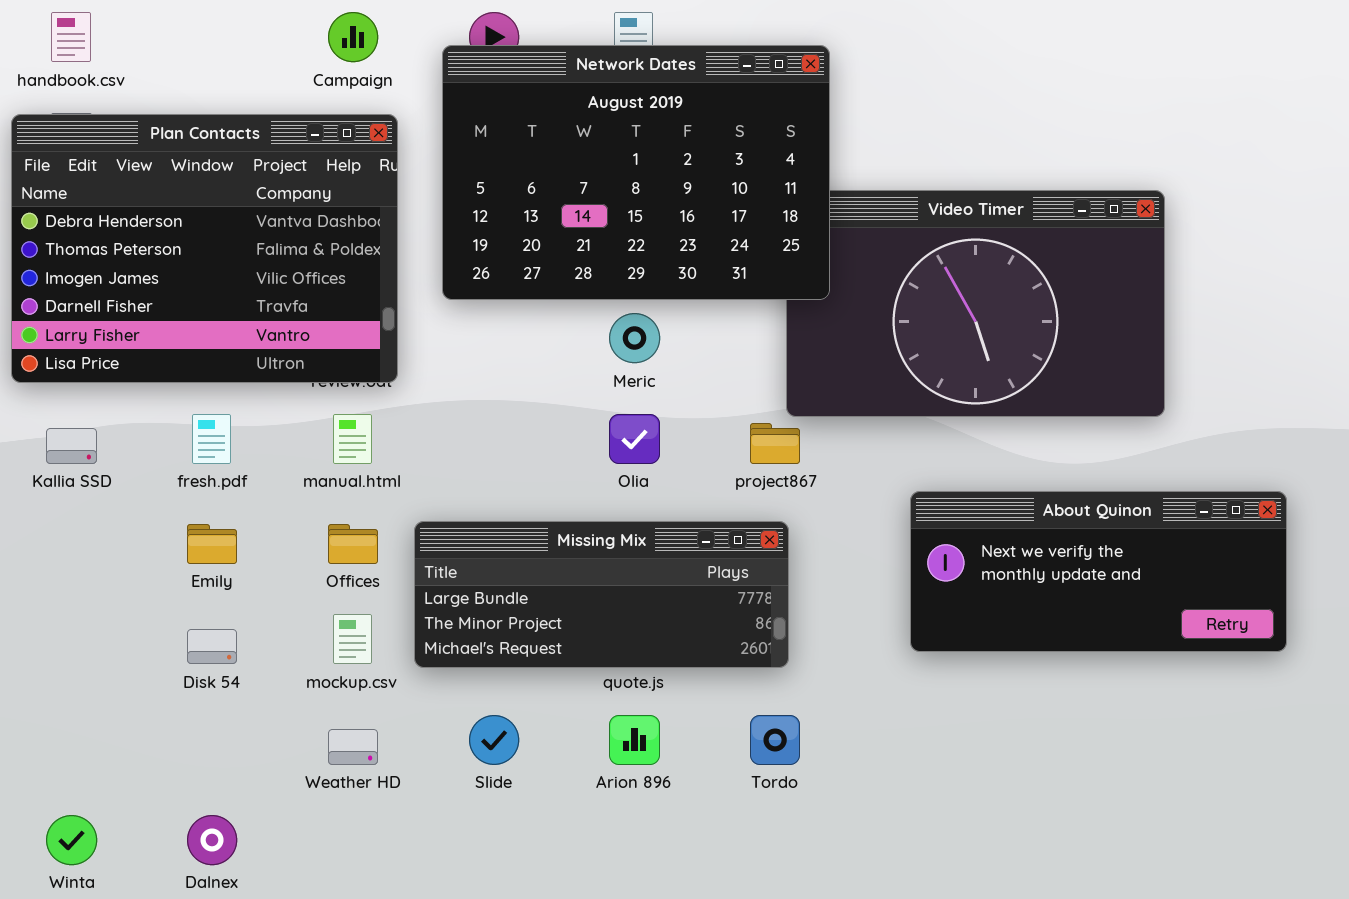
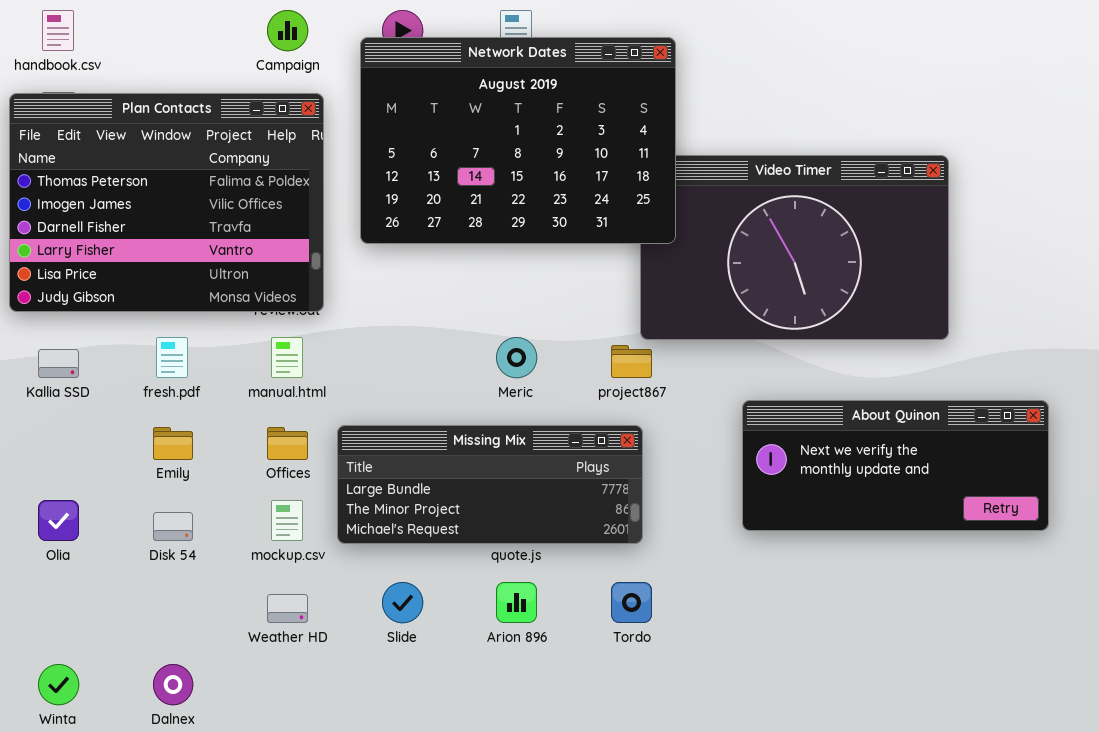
Plan Contacts: [11,114,398,383] -> [9,93,324,312], scrolled down 1 row
Meric: [609,313,660,363] -> [496,337,537,378], moved
Olia: [609,414,660,464] -> [38,500,79,541], moved

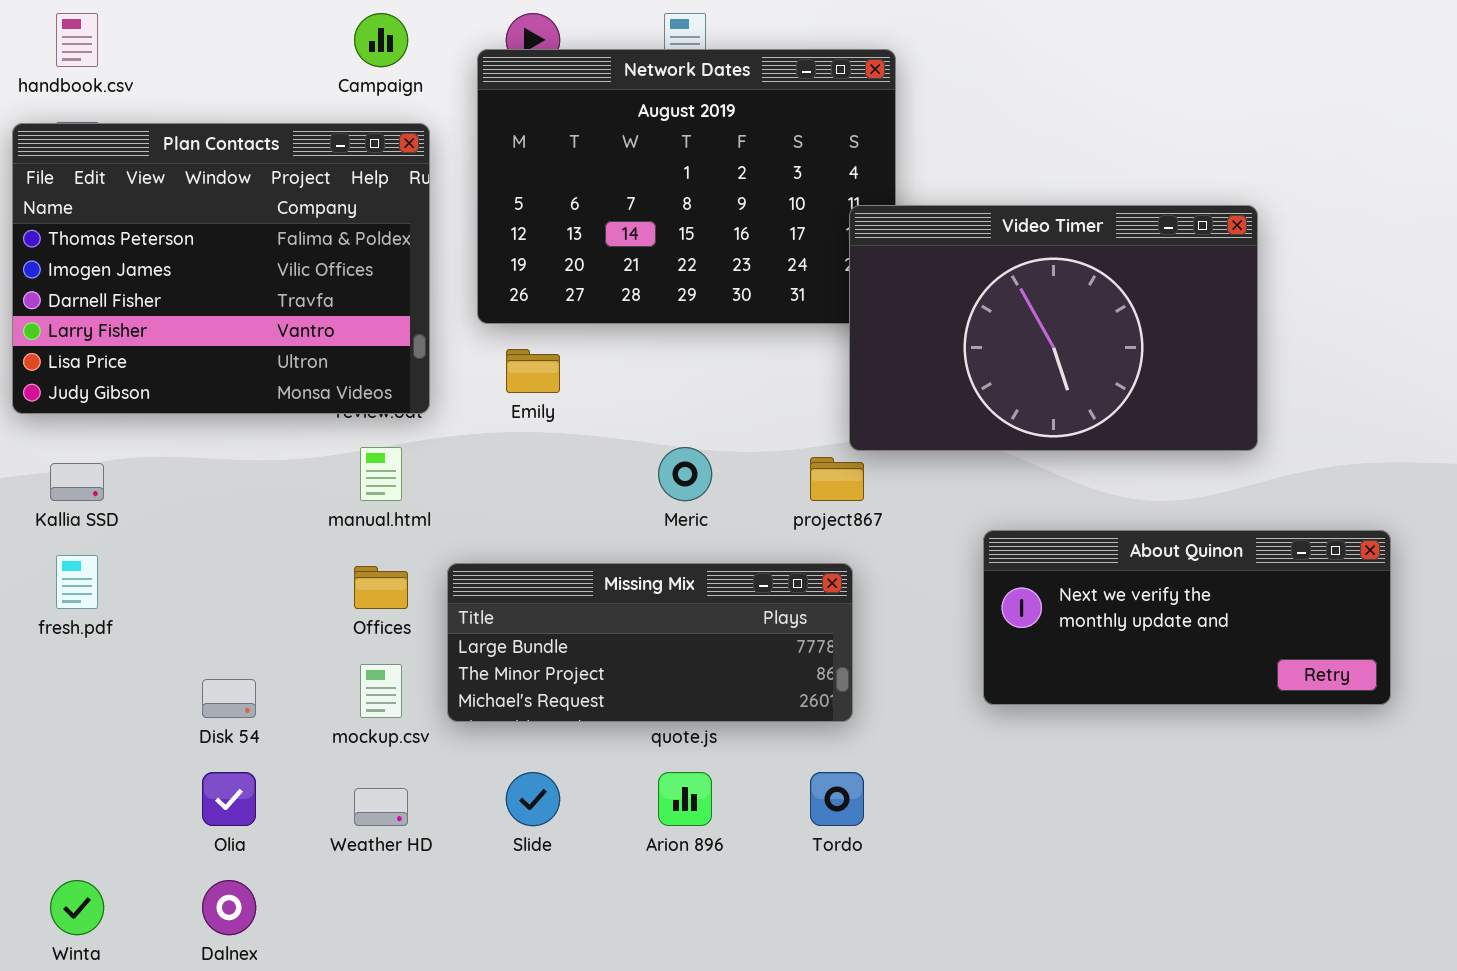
Video Timer: [640,155,949,340] -> [849,205,1258,451], raised
fresh.pdf: [156,337,188,378] -> [56,555,98,609], moved
Emily: [153,427,193,460] -> [506,349,560,393], moved
Olia: [38,500,79,541] -> [202,772,256,826], moved

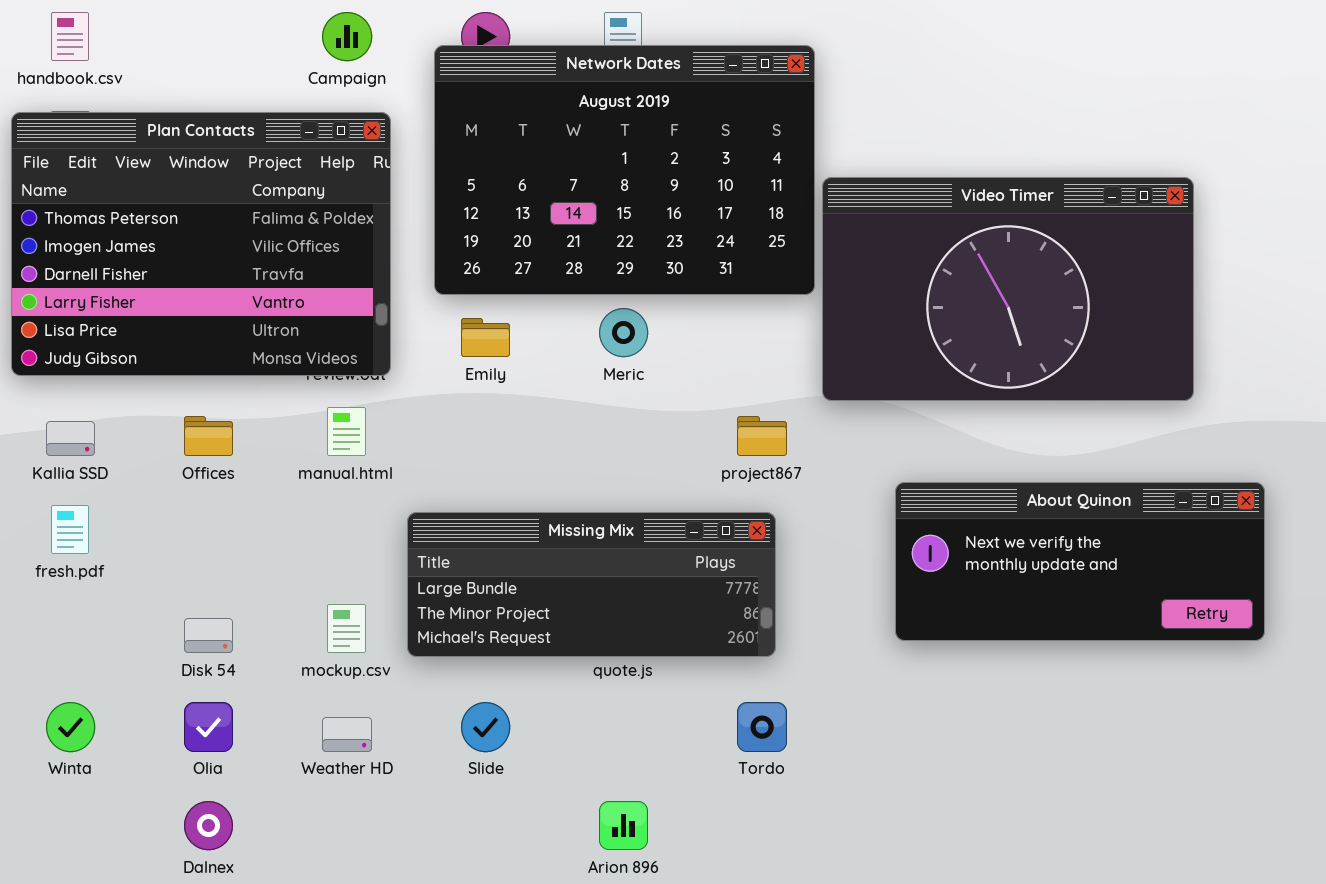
Video Timer: [849,205,1258,451] -> [822,177,1194,401], moved
Meric: [658,447,712,501] -> [599,308,648,357], moved
Offices: [354,566,408,609] -> [184,416,233,456], moved
Arion 896: [658,772,712,826] -> [599,801,648,850], moved
Winta: [50,880,104,935] -> [46,702,95,752], moved

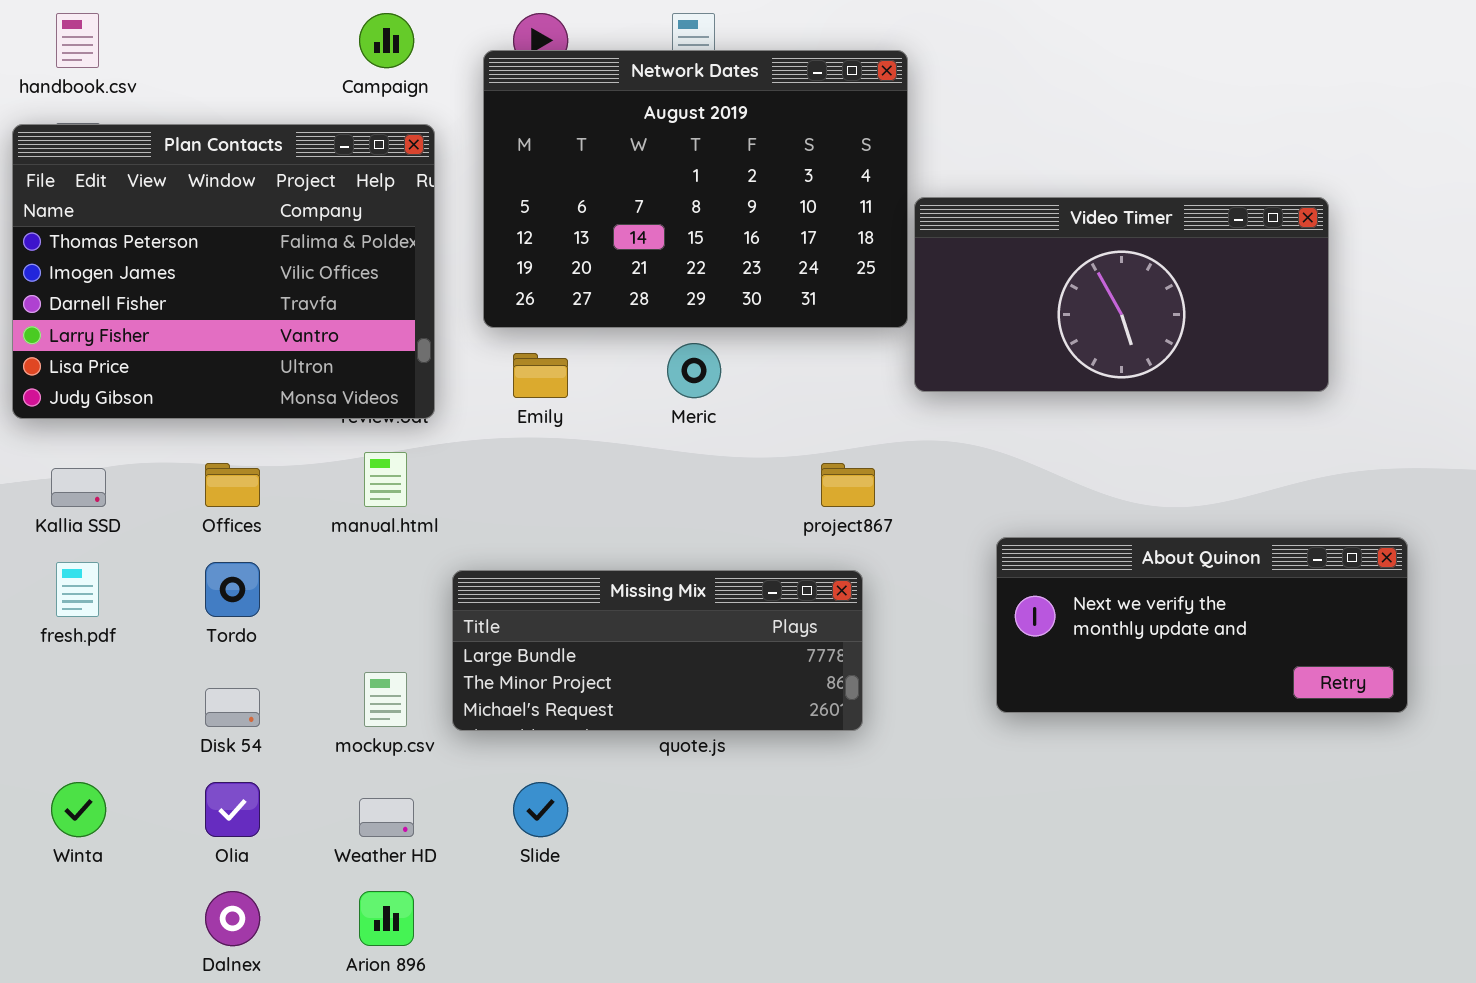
Video Timer: [822,177,1194,401] -> [914,197,1329,392], resized
Tordo: [737,702,787,752] -> [205,562,260,617], moved
Arion 896: [599,801,648,850] -> [359,891,414,946], moved

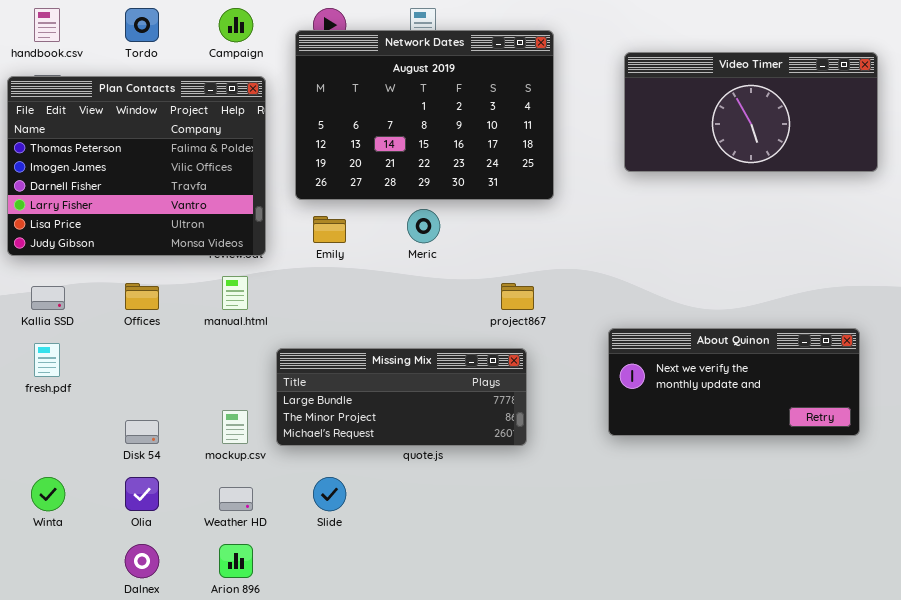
Video Timer: [914,197,1329,392] -> [624,52,878,172], moved
Tordo: [205,562,260,617] -> [125,8,159,42], moved

